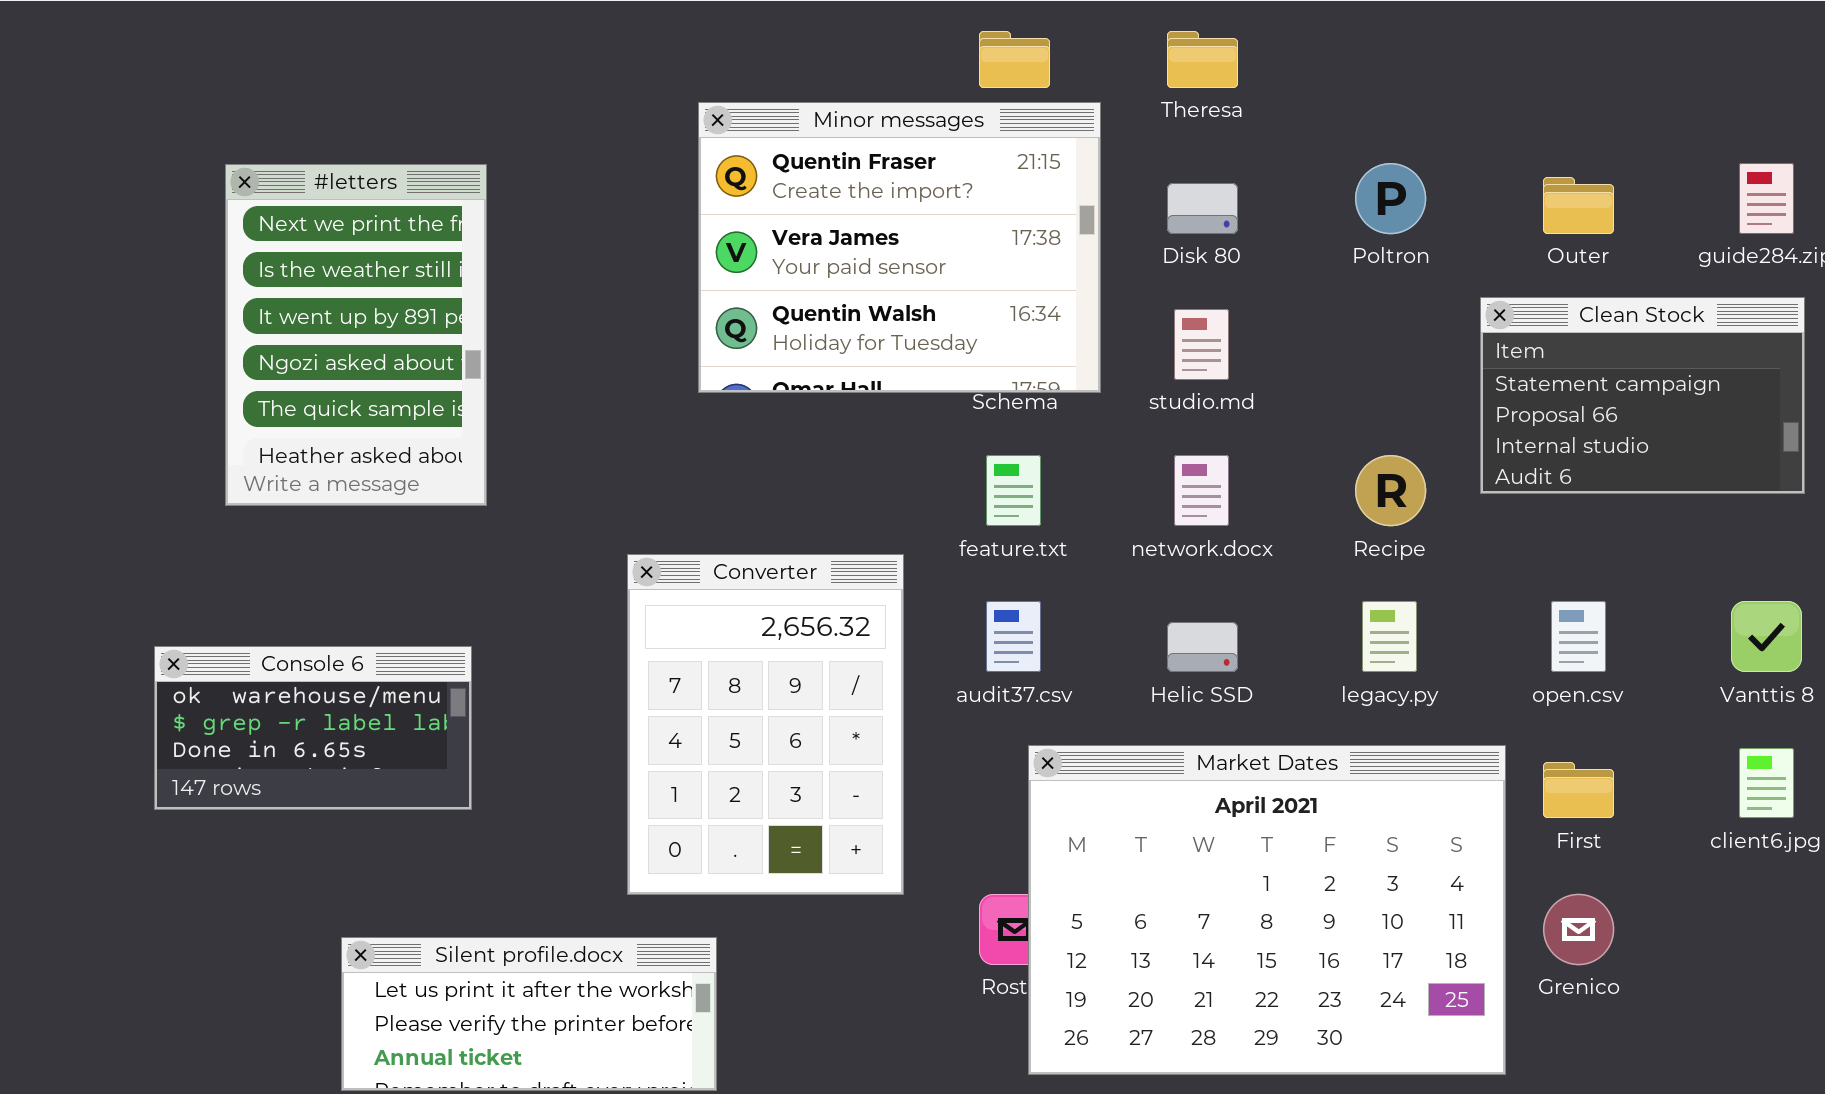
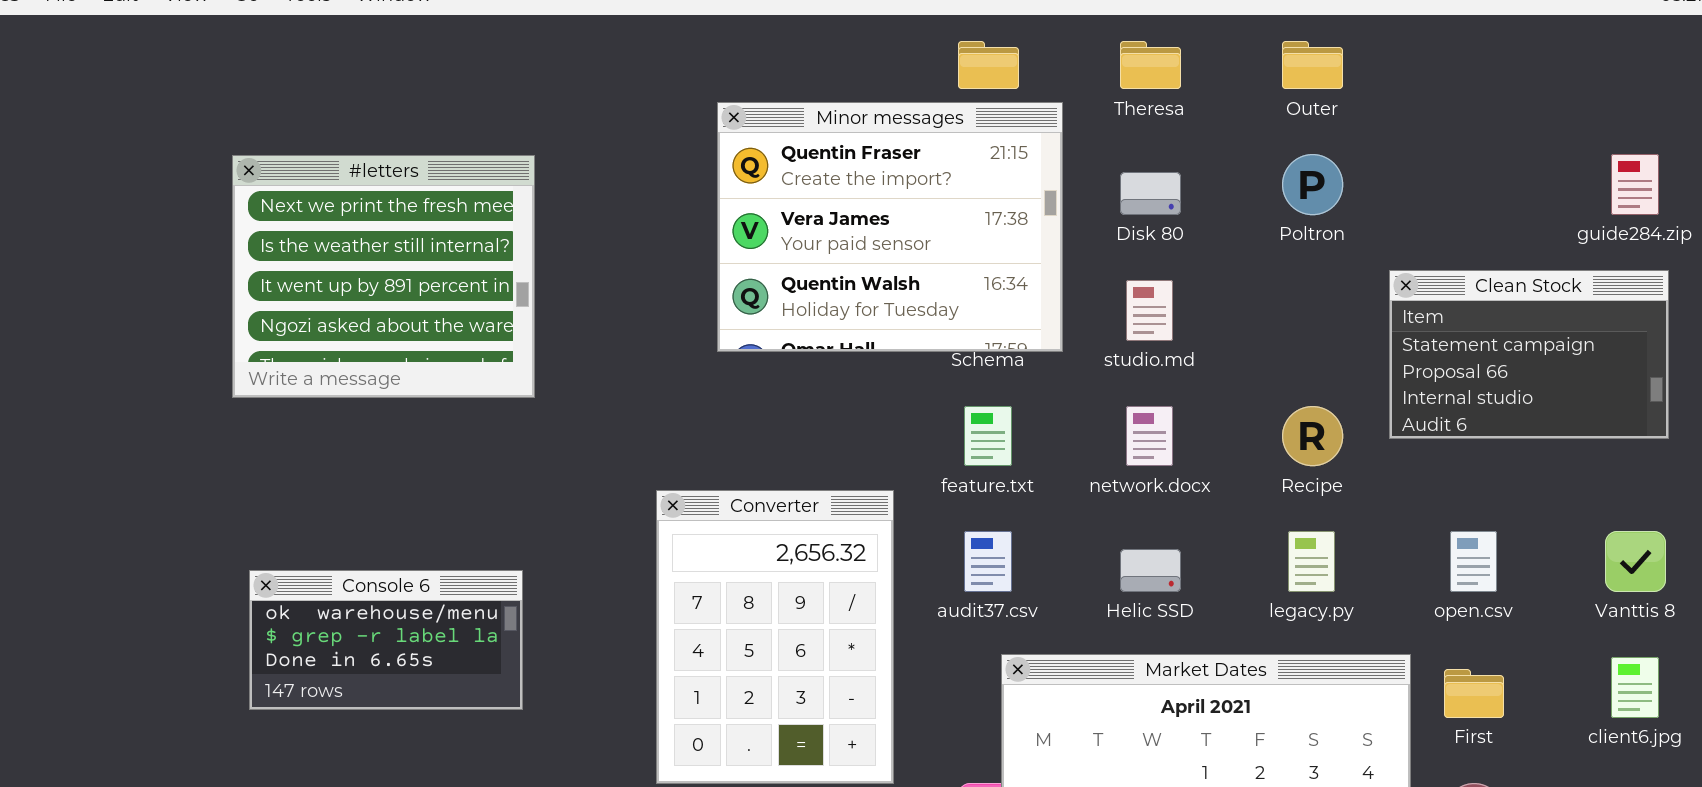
#letters: [225,164,487,506] -> [232,155,535,398], resized
Outer: [1543,177,1614,234] -> [1282,41,1343,89], moved

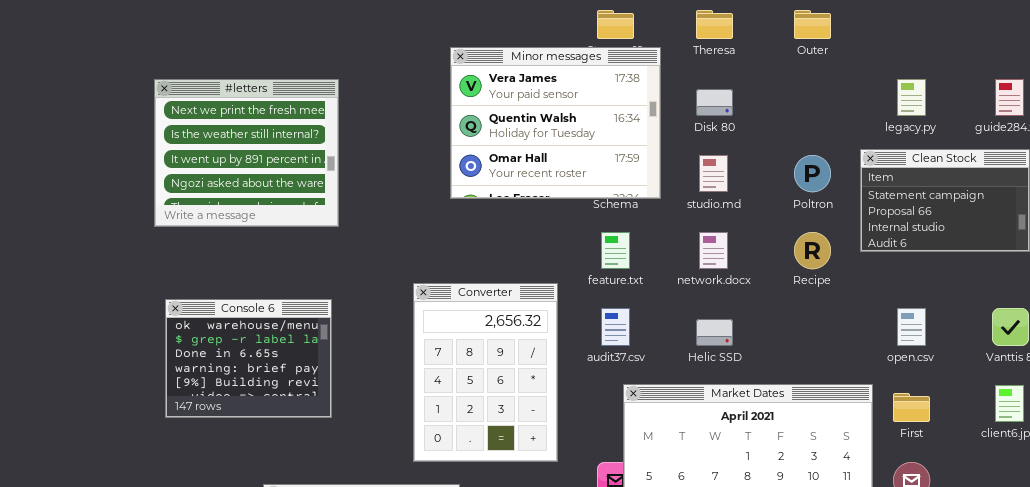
Minor messages: [717,102,1063,352] -> [450,47,661,199], scrolled down 1 row
Poltron: [1282,154,1343,215] -> [794,155,831,192], moved
legacy.py: [1288,531,1335,592] -> [897,79,926,116], moved
Console 6: [249,570,523,710] -> [165,299,332,418], resized

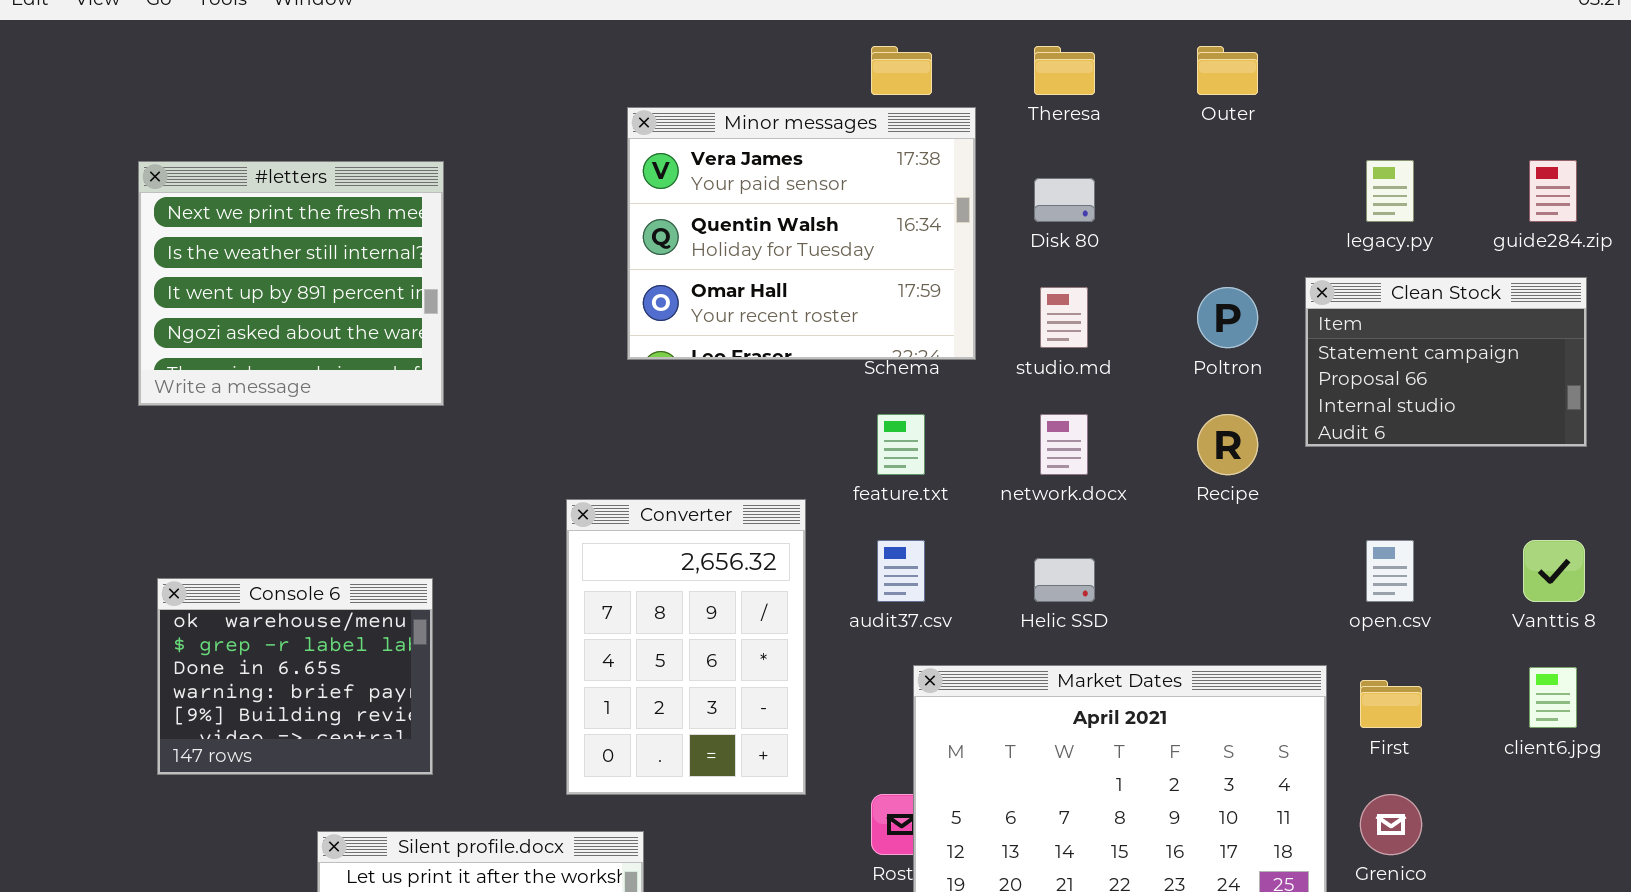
Console 6: [165,299,332,418] -> [157,578,433,775], moved

